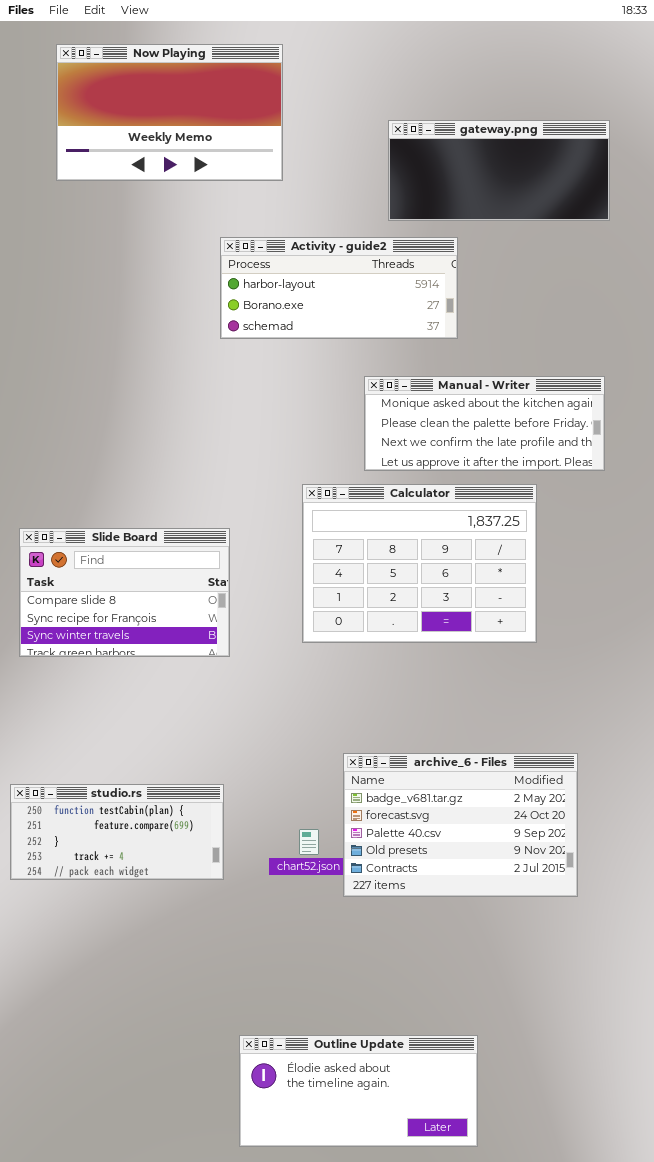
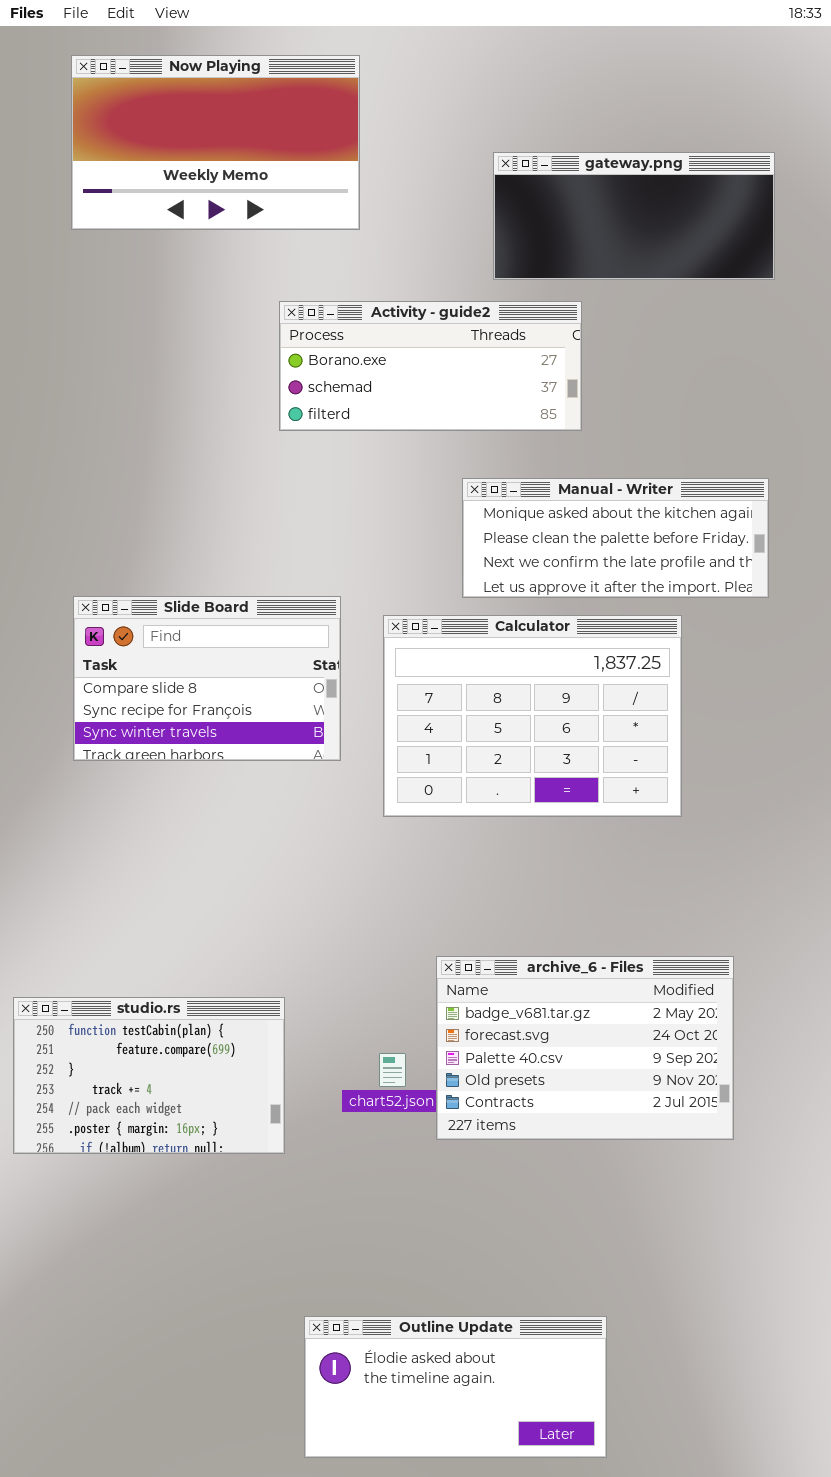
Activity - guide2: [220,237,458,339] -> [279,301,582,431], scrolled down 1 row
Slide Board: [19,528,230,657] -> [73,596,341,761], moved
studio.rs: [10,784,224,880] -> [13,997,285,1154], resized

